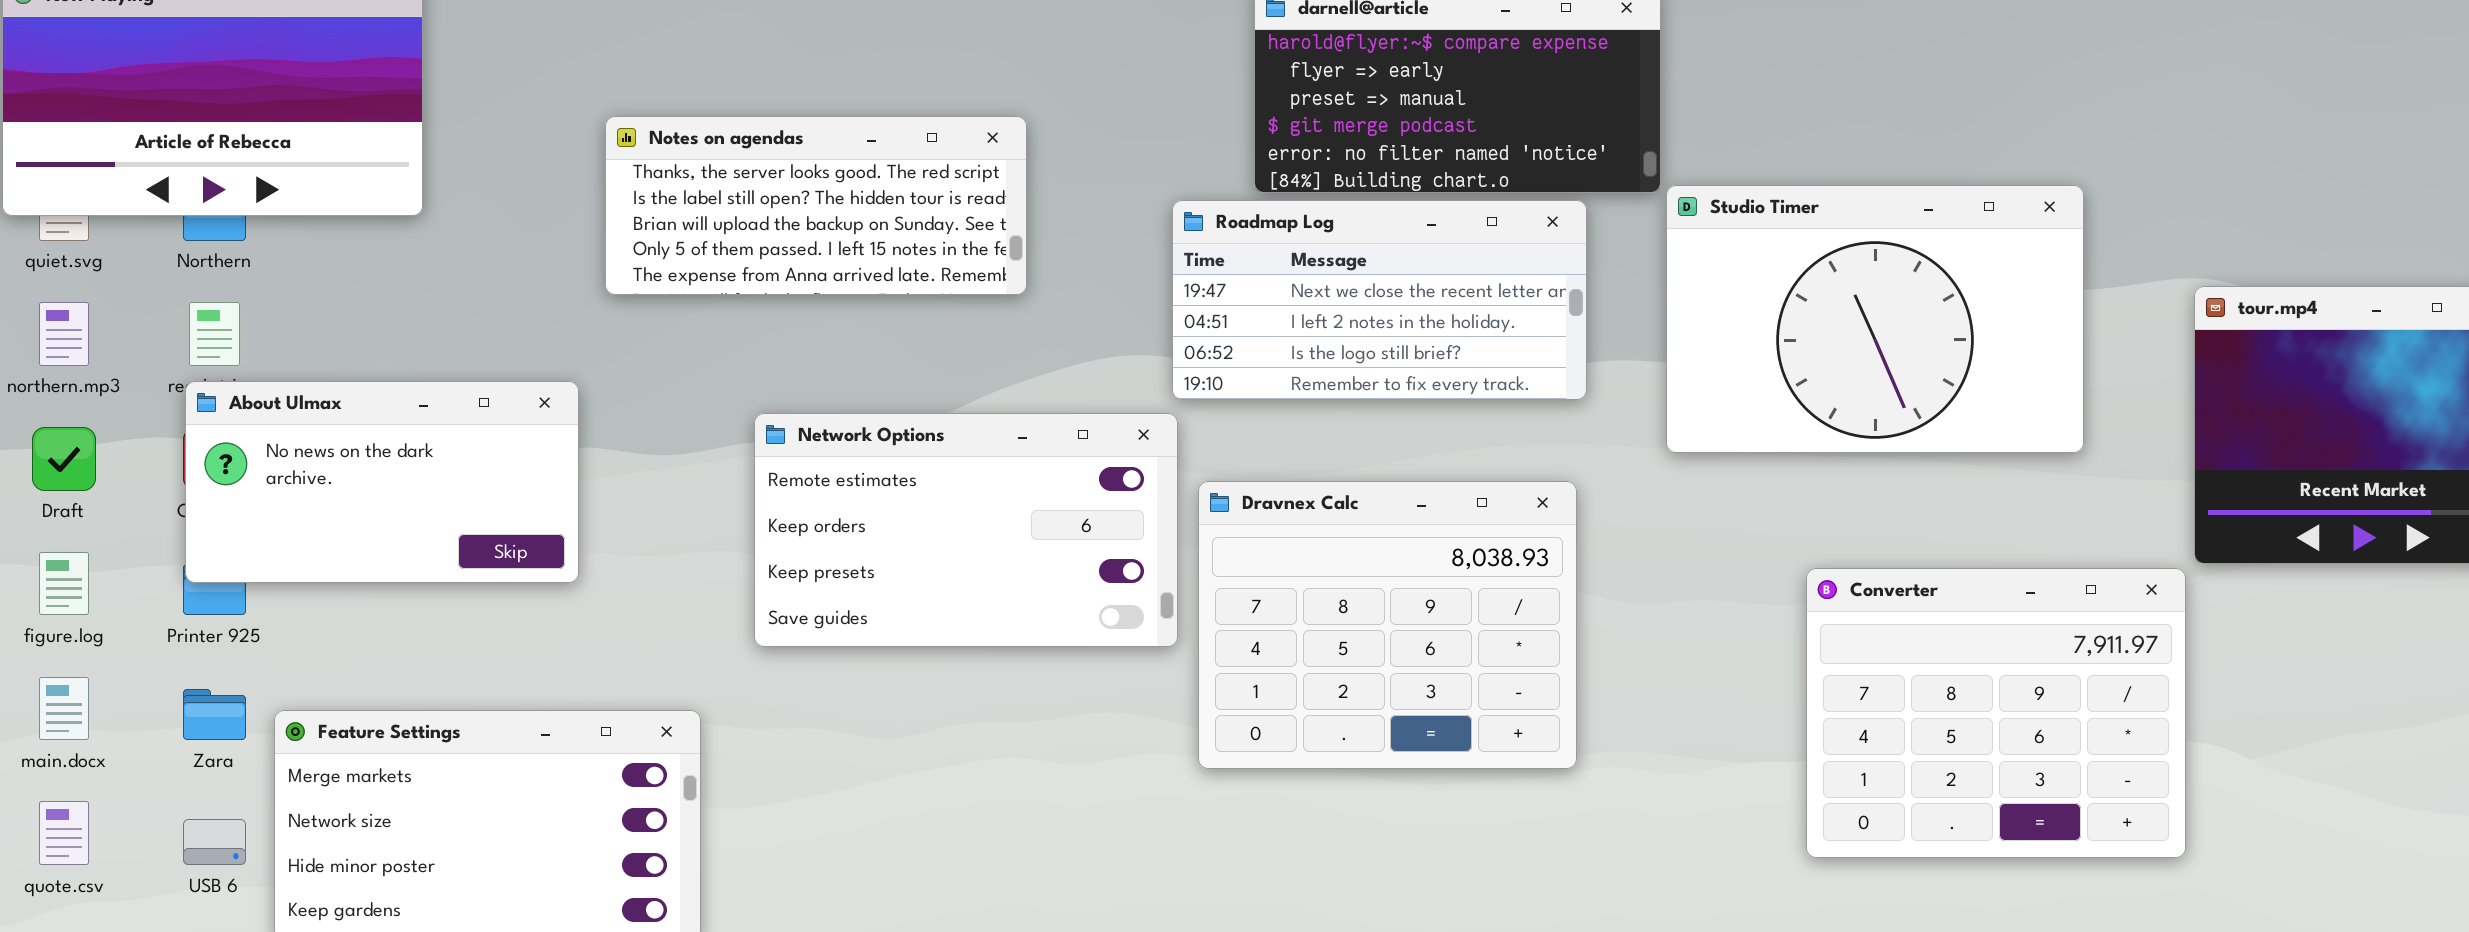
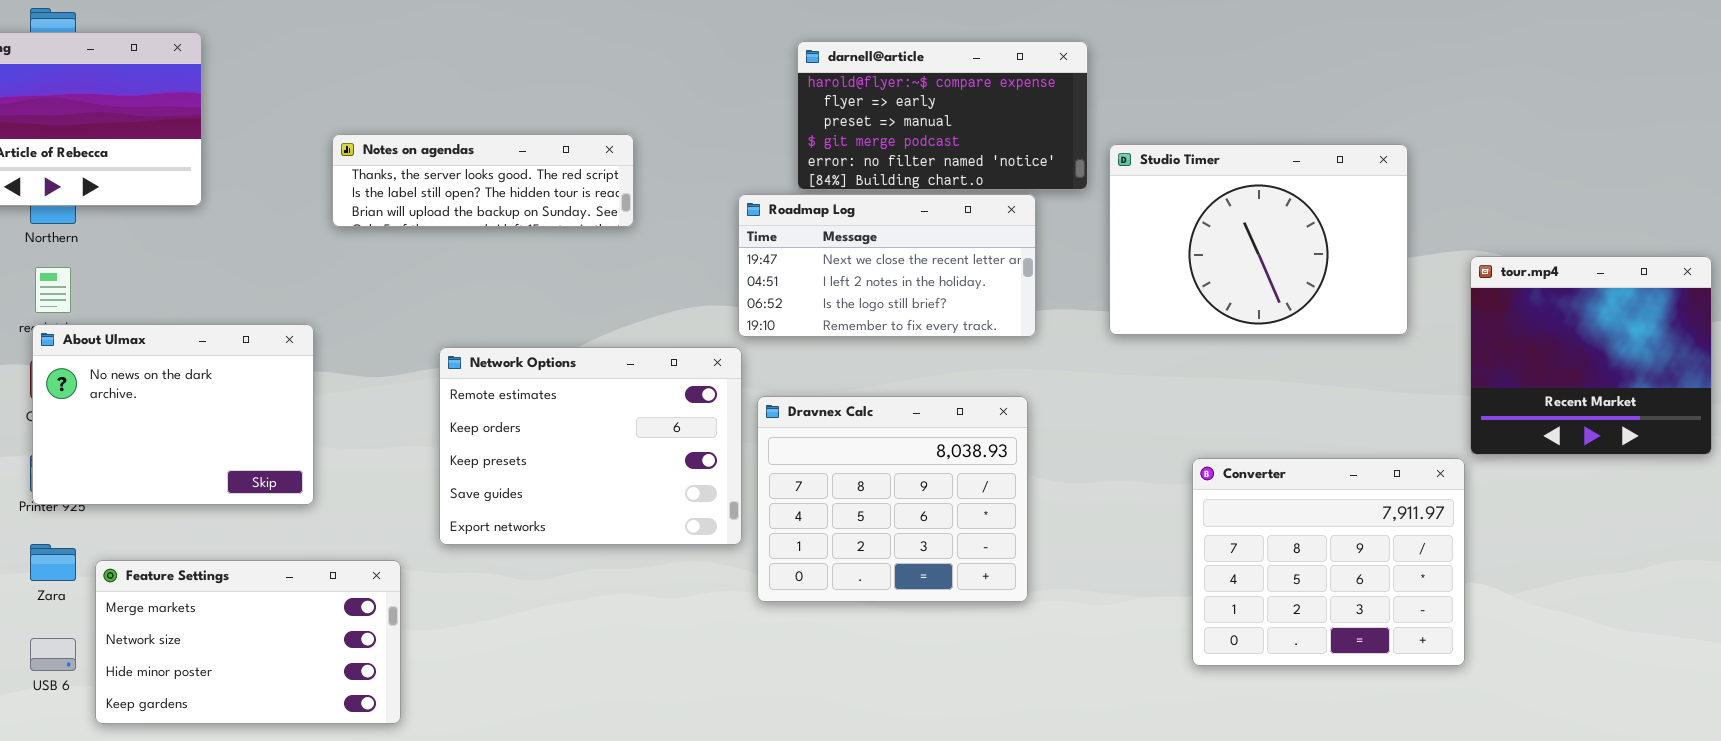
Notes on agendas: [605,116,1027,295] -> [332,134,634,227], resized
Studio Timer: [1666,185,2084,453] -> [1109,144,1408,335], moved
About Ulmax: [185,381,579,583] -> [32,324,314,505], resized
Network Options: [754,413,1178,647] -> [439,347,742,545], resized

